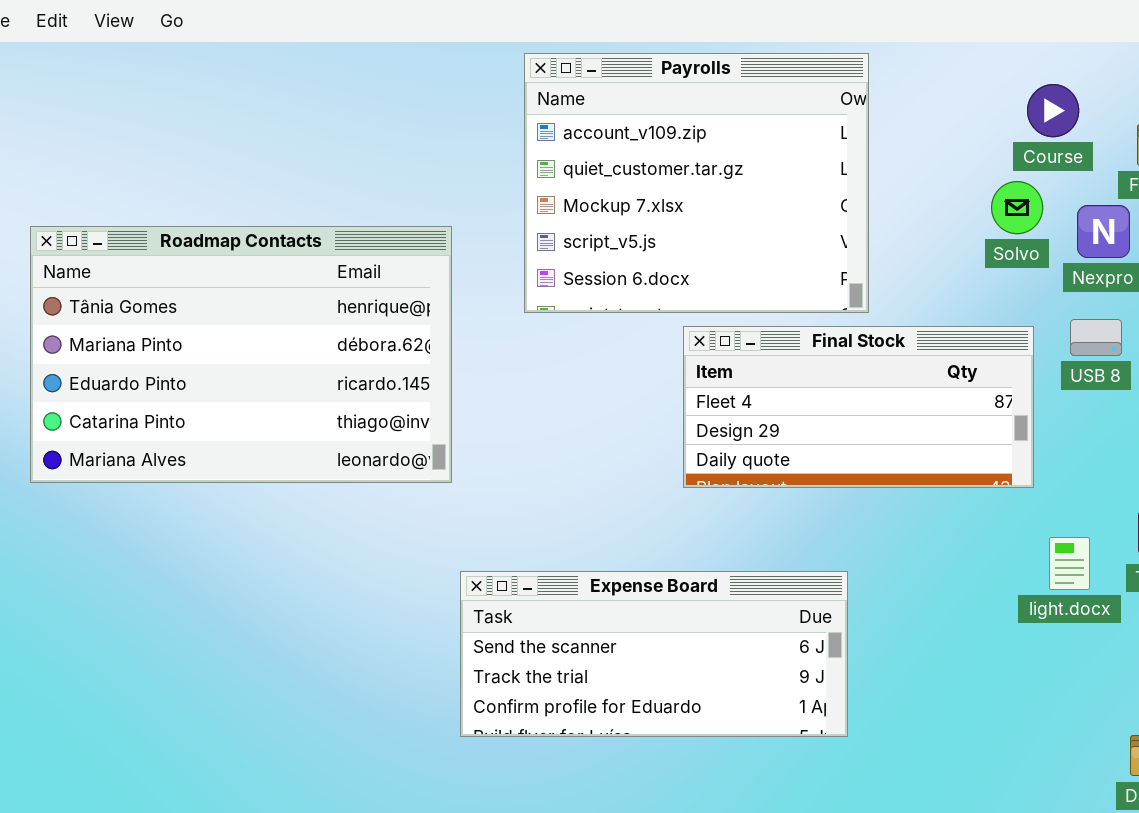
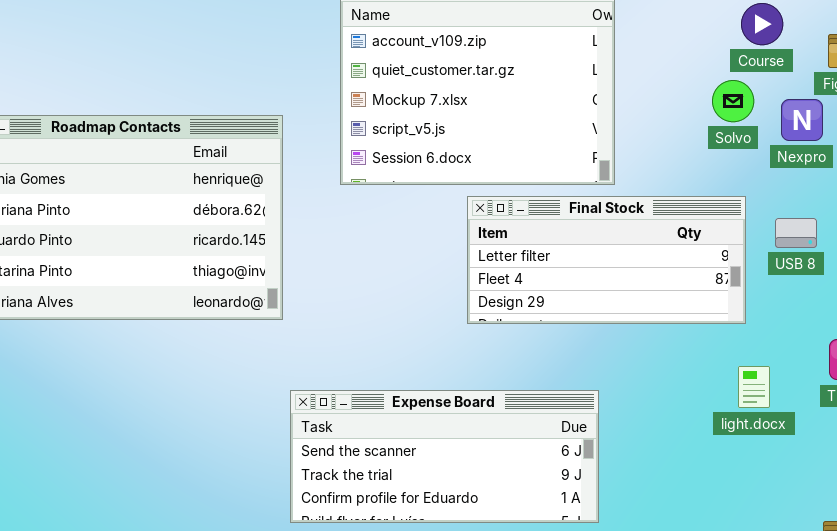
USB 8: [1070,319,1122,356] -> [775,218,817,248], moved
Final Stock: [683,326,1034,488] -> [467,196,746,324], scrolled up 1 row
light.docx: [1049,537,1090,590] -> [738,366,770,408], moved

